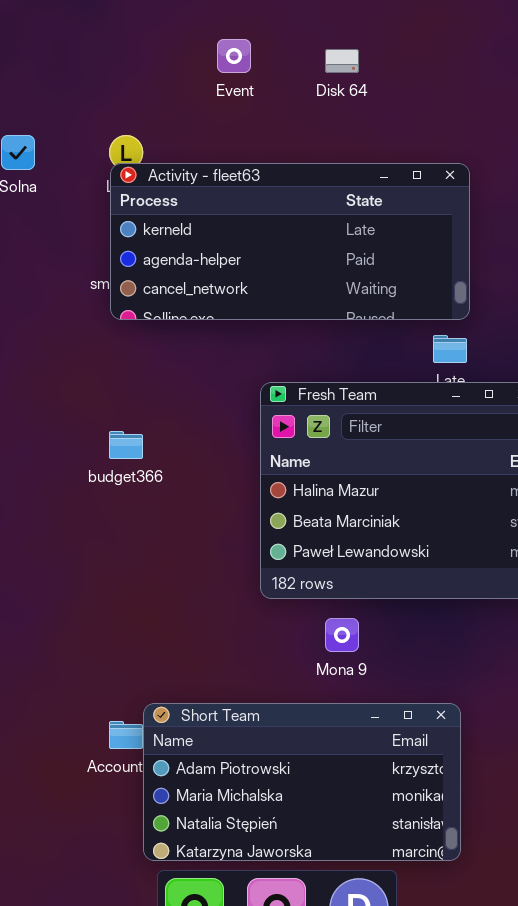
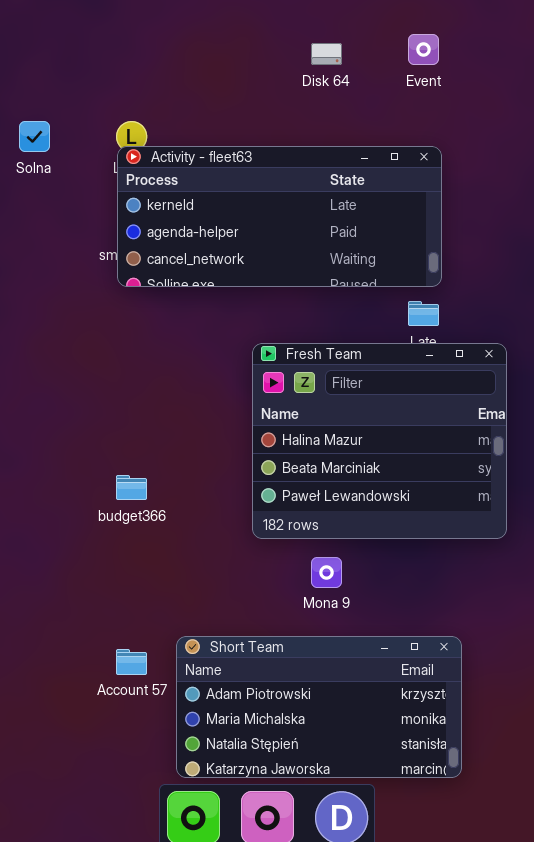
Event: [217,39,251,73] -> [408,34,439,65], moved
budget366: [109,431,143,459] -> [116,475,147,500], moved
Short Team: [143,703,461,861] -> [176,636,462,778], moved

